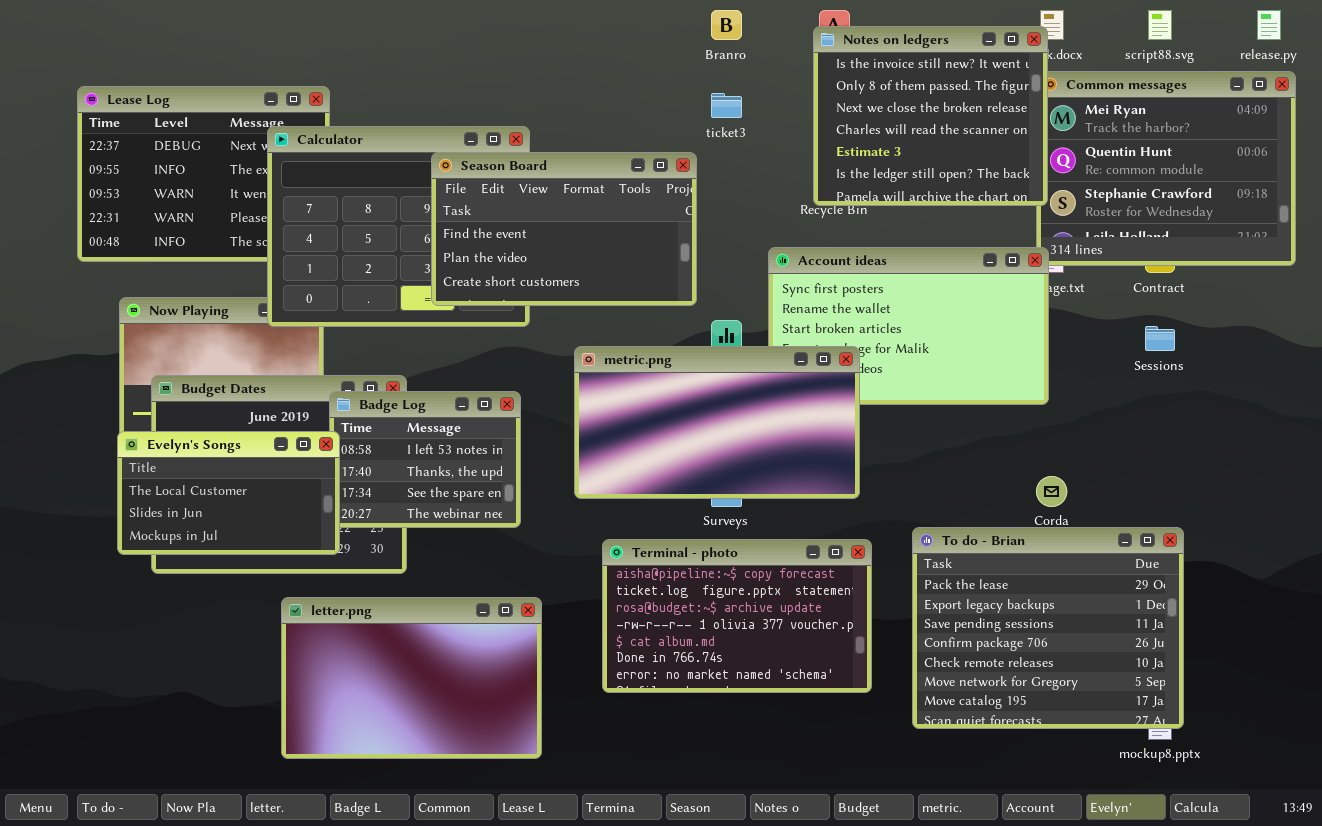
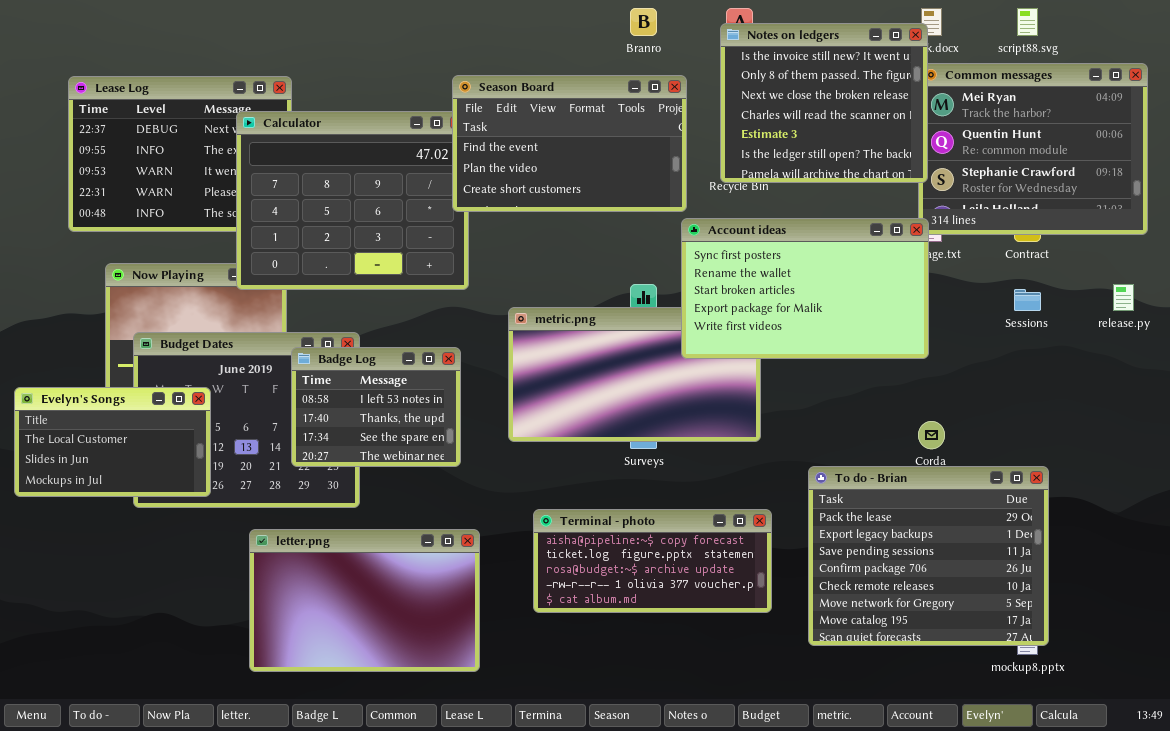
release.py: [1257,10,1281,40] -> [1113,284,1134,311], moved
Season Board: [431,152,697,306] -> [452,75,687,212], moved
Account ideas: [768,247,1049,405] -> [681,218,929,359], raised
Evelyn's Songs: [117,431,340,555] -> [14,387,211,497], moved
Terminal - photo: [602,539,872,693] -> [533,509,772,613], resized

